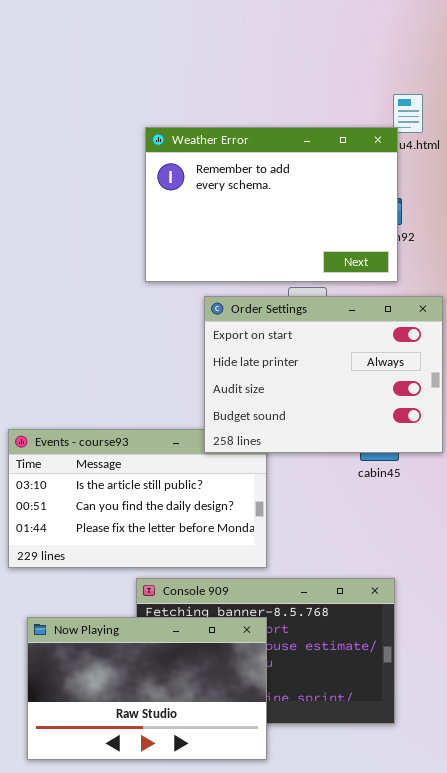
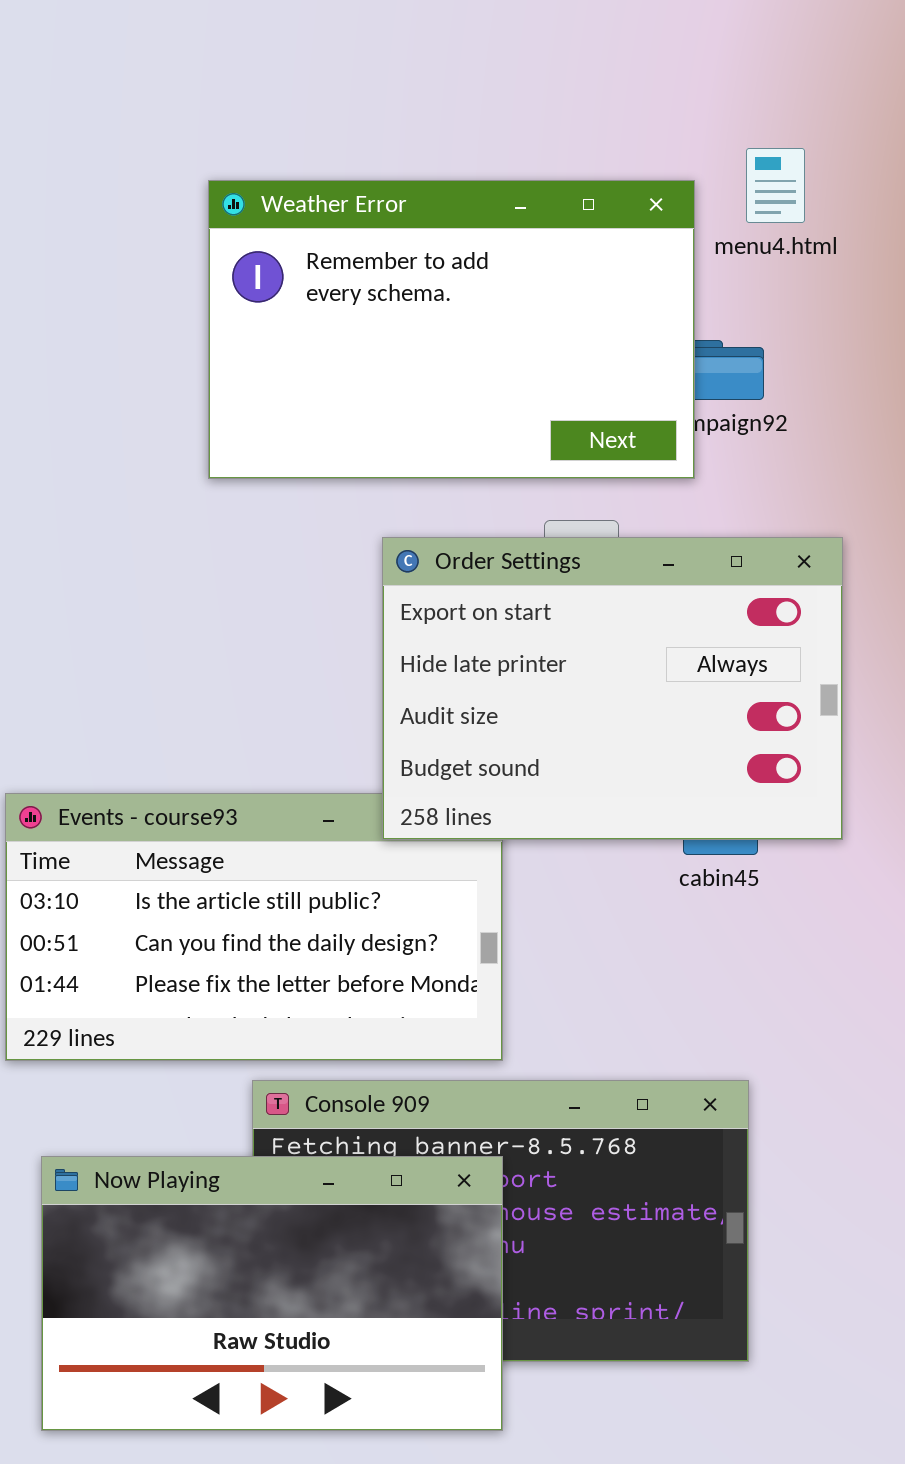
Weather Error: [145,127,398,282] -> [208,180,695,479], moved

